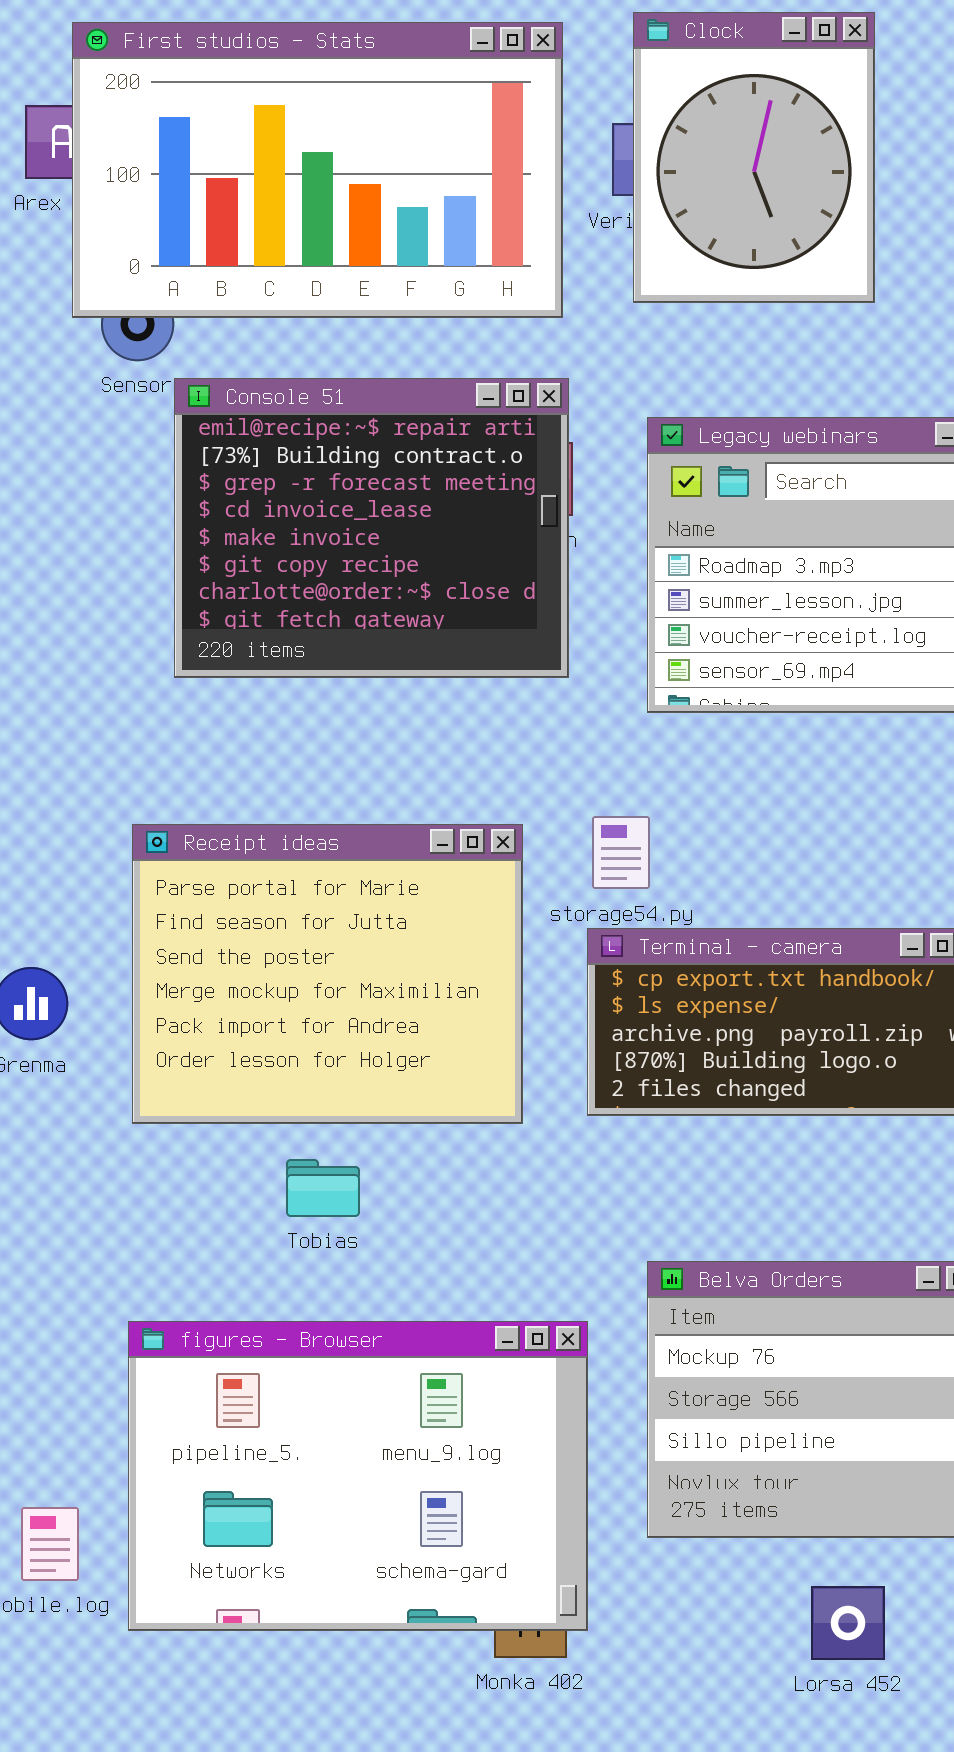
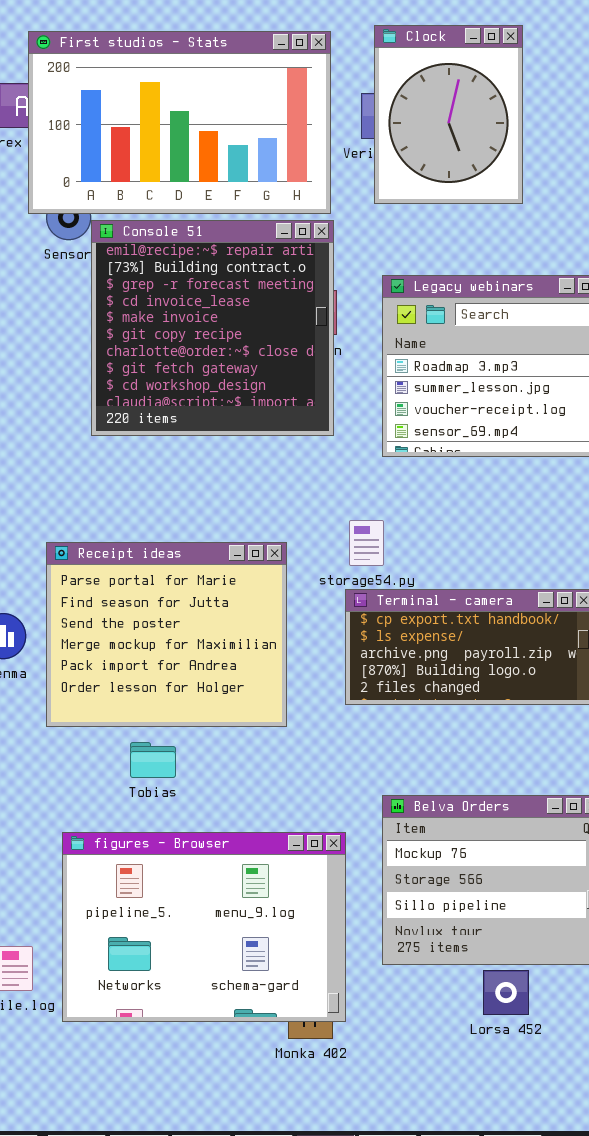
Console 51: [174,378,569,678] -> [91,220,334,436], resized
Receipt ideas: [132,824,523,1124] -> [46,542,287,727], moved
Tobias: [286,1159,360,1217] -> [130,742,176,778], moved
Lorsa 452: [811,1586,885,1660] -> [483,970,529,1015], moved

